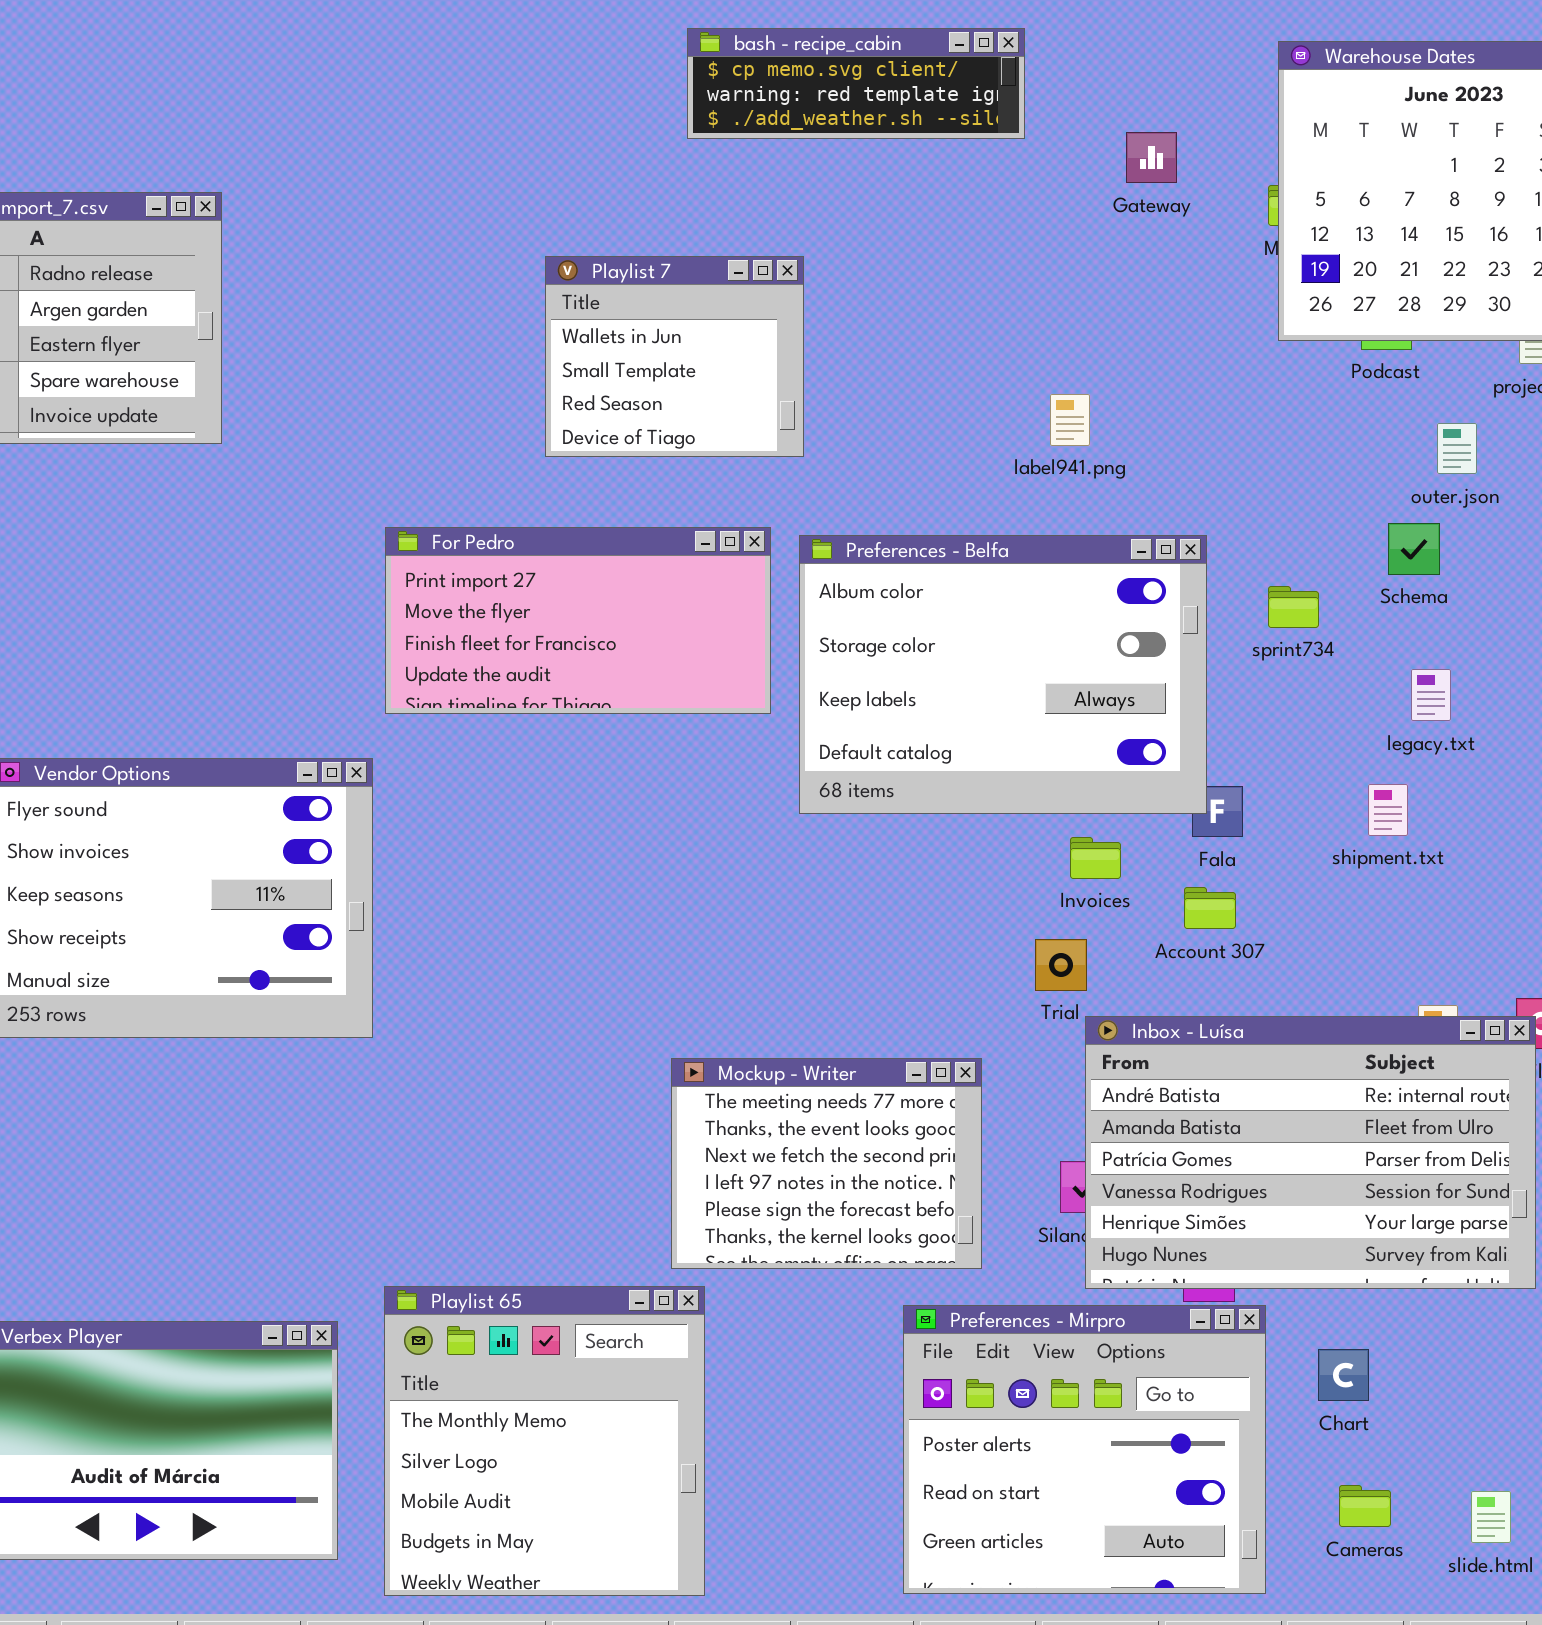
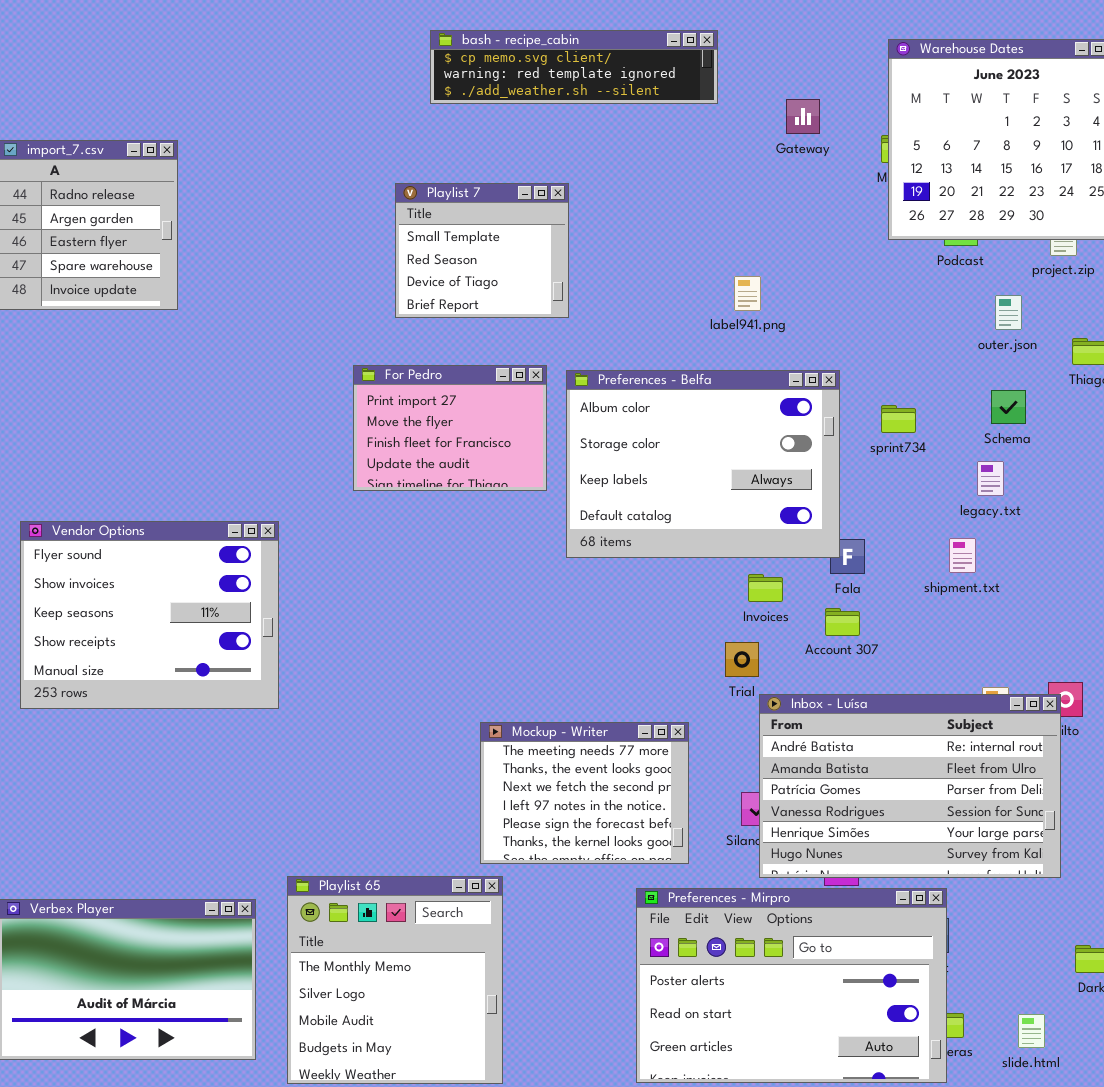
bash - recipe_cabin: [687,28,1025,139] -> [430,30,718,104], resized
Playlist 7: [545,256,804,457] -> [395,183,569,318], scrolled down 1 row
Schema: [1388,523,1440,575] -> [991,390,1026,424], moved
For Pedro: [385,527,771,714] -> [353,365,547,491], resized
Preferences - Mirpro: [903,1305,1266,1594] -> [636,888,947,1083], resized

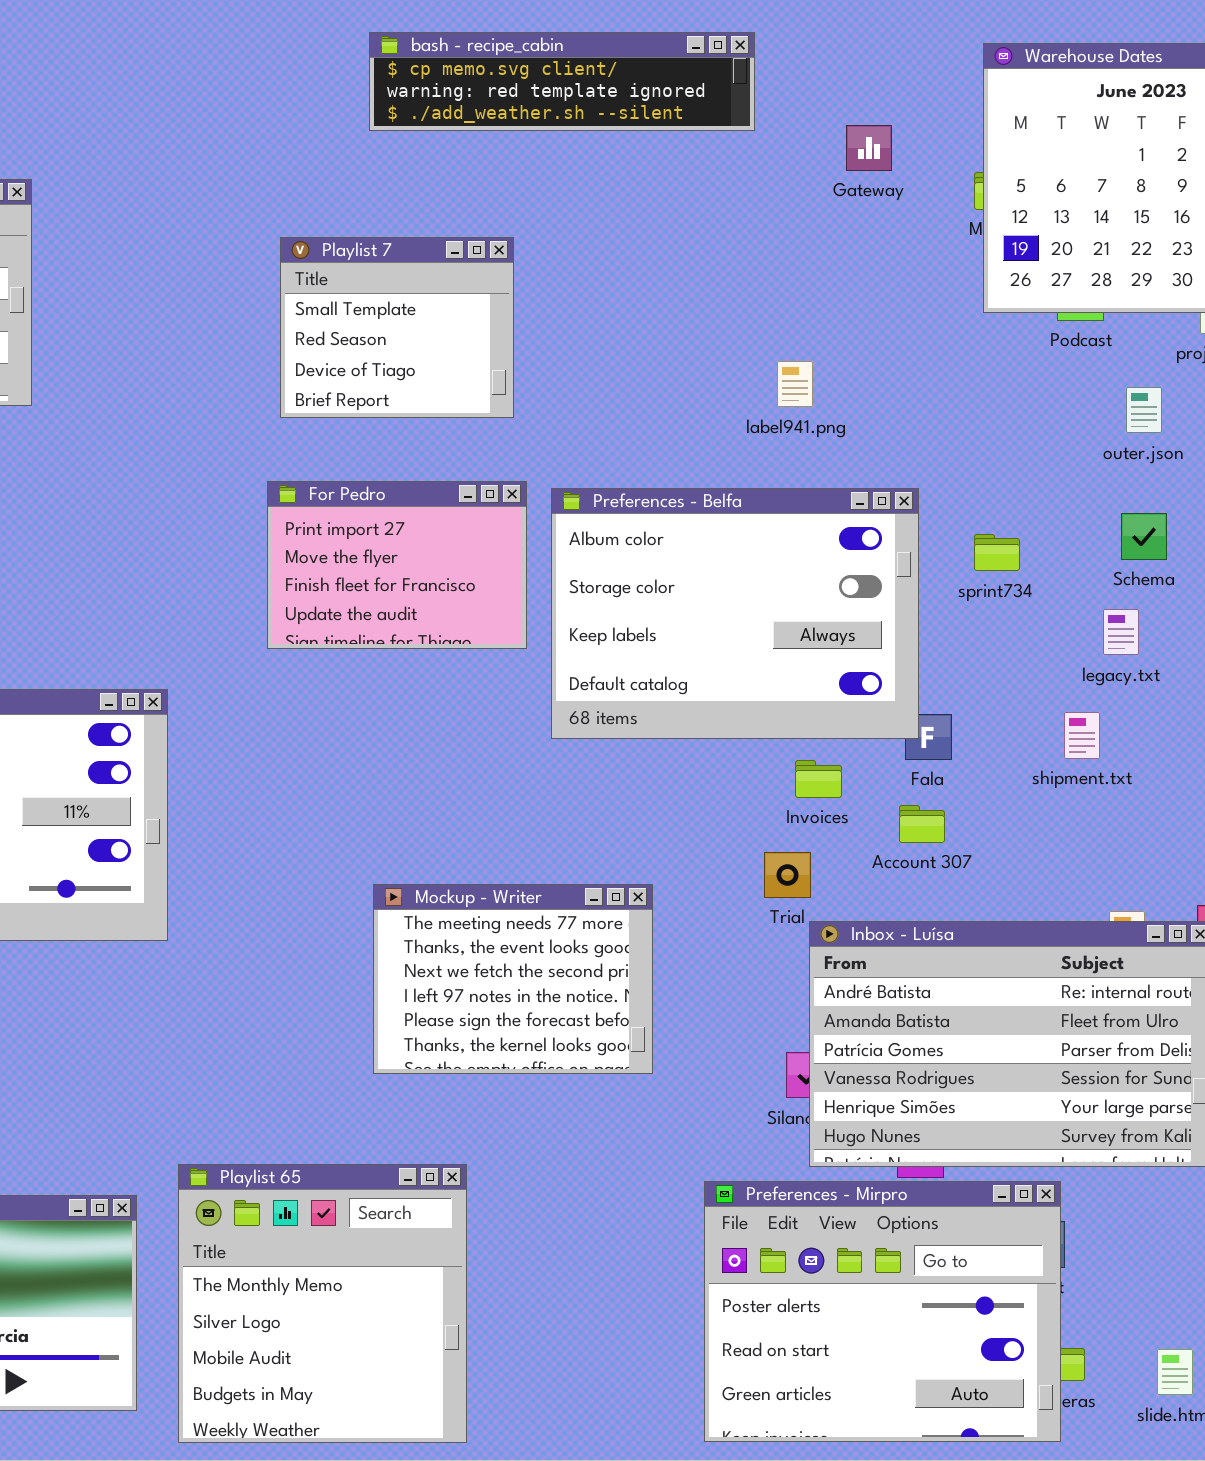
Playlist 7: [395,183,569,318] -> [280,237,514,418], moved
Mockup - Writer: [480,722,689,864] -> [373,884,653,1074], moved
Preferences - Mirpro: [636,888,947,1083] -> [704,1181,1061,1442], resized

